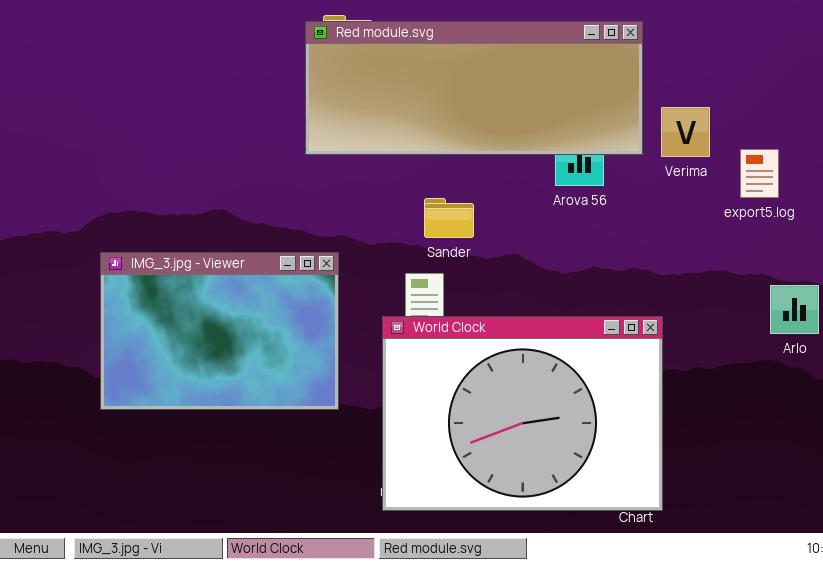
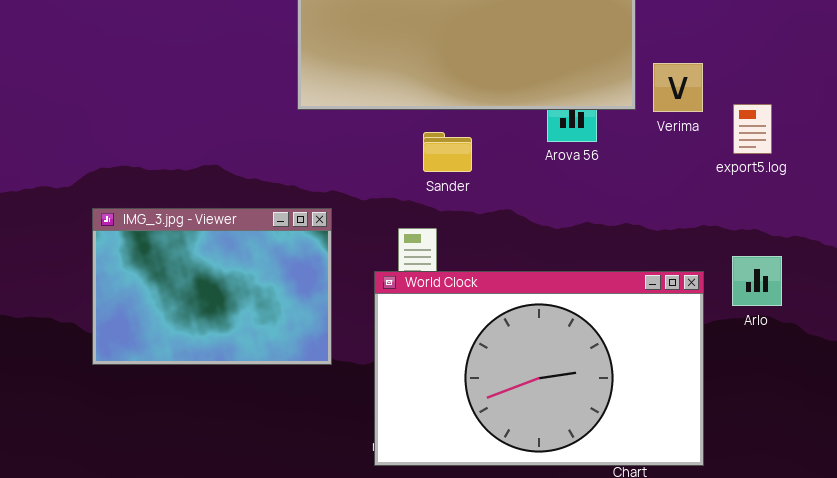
Sander: [424,198,474,238] -> [423,132,472,172], moved
Arlo: [770,285,819,334] -> [732,256,782,306], moved
World Clock: [382,316,663,511] -> [374,271,704,466], resized

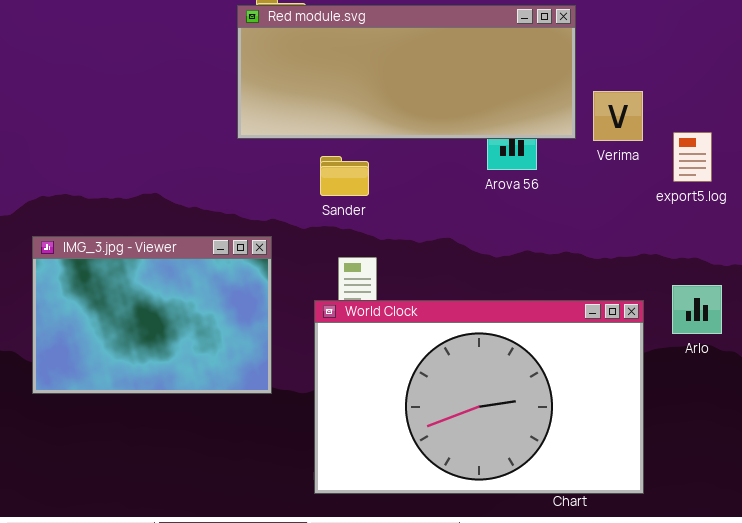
Sander: [423,132,472,172] -> [320,156,369,196], moved

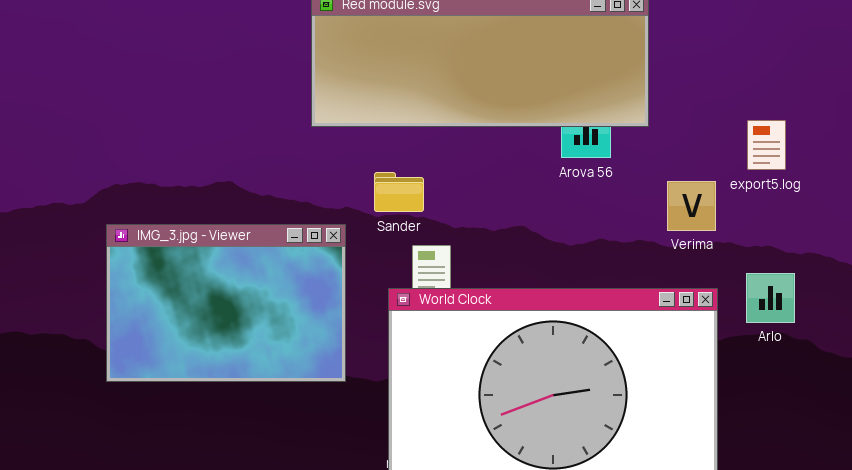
Verima: [593,91,643,141] -> [667,181,716,231], moved
Sander: [320,156,369,196] -> [374,172,424,212], moved

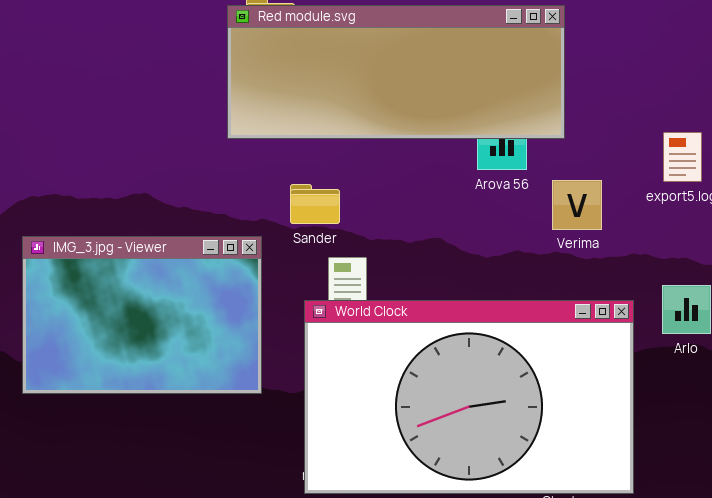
Verima: [667,181,716,231] -> [552,180,602,230], moved

